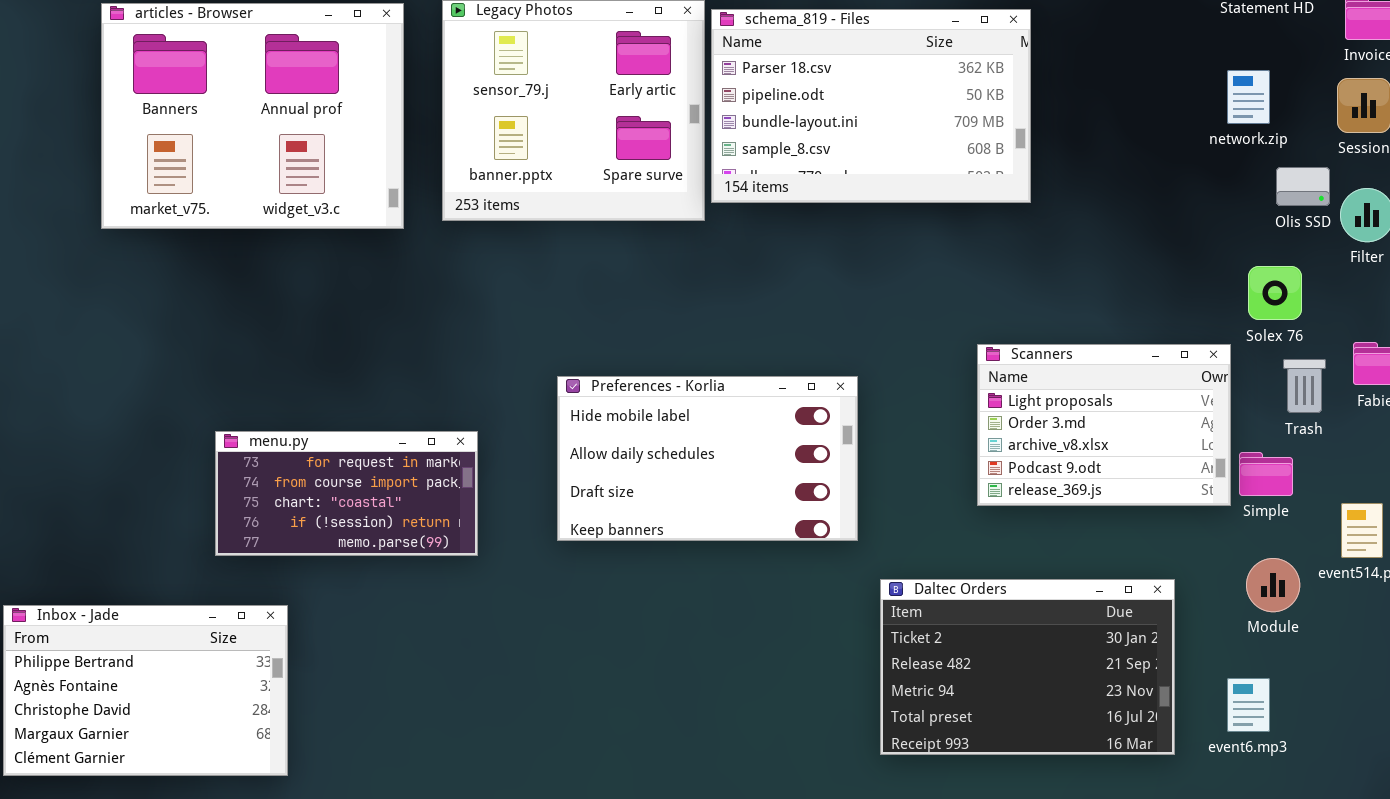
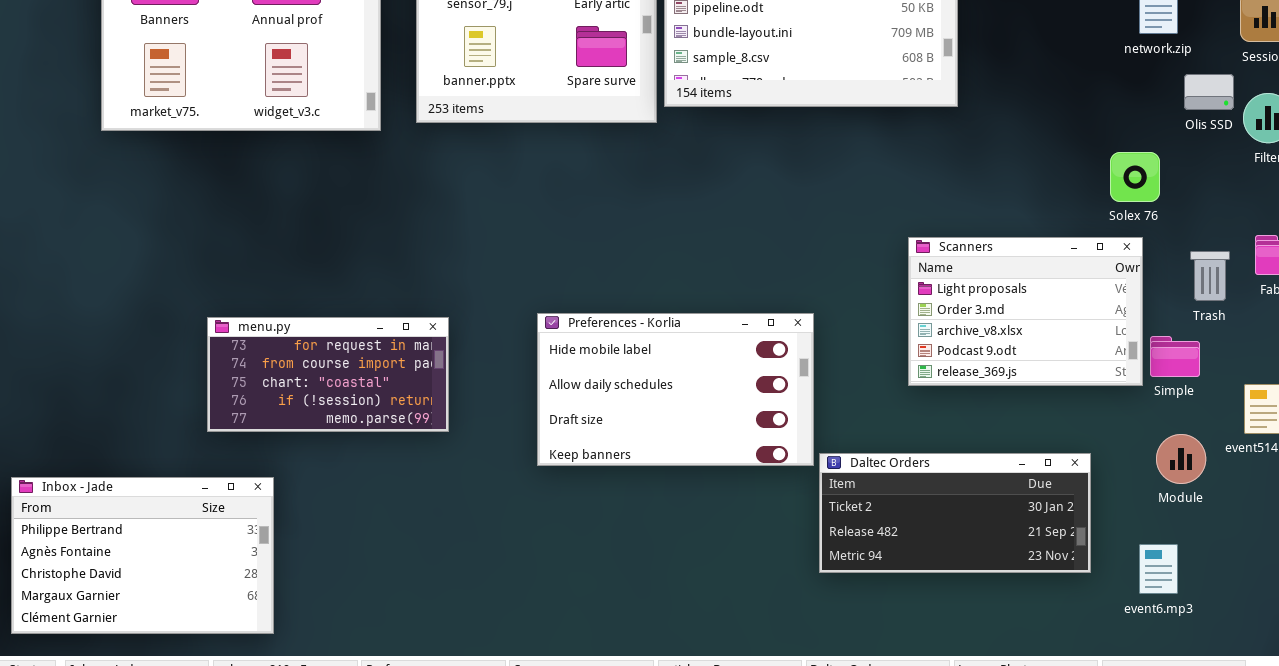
Solex 76: [1248,266,1302,320] -> [1110,152,1160,202], moved
Preferences - Korlia: [557,376,858,541] -> [537,313,814,466], moved
Daltec Orders: [880,579,1175,755] -> [819,453,1091,573], resized

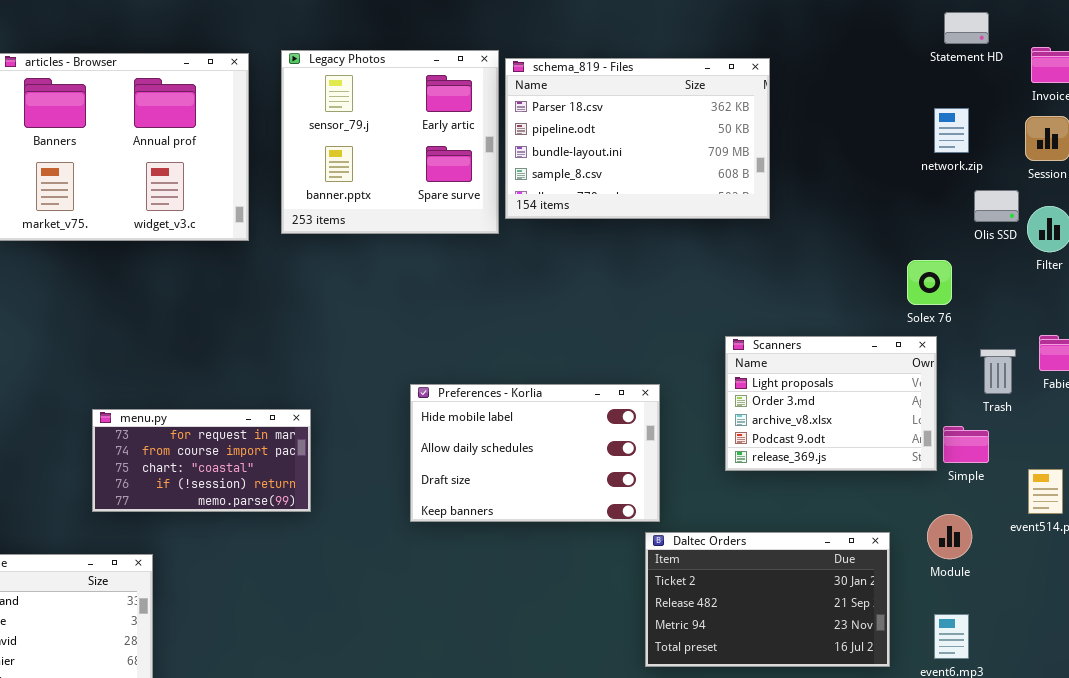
Preferences - Korlia: [537,313,814,466] -> [410,384,660,522], moved
Module: [1156,434,1206,484] -> [927,514,972,559], moved
Daltec Orders: [819,453,1091,573] -> [645,532,890,667], resized

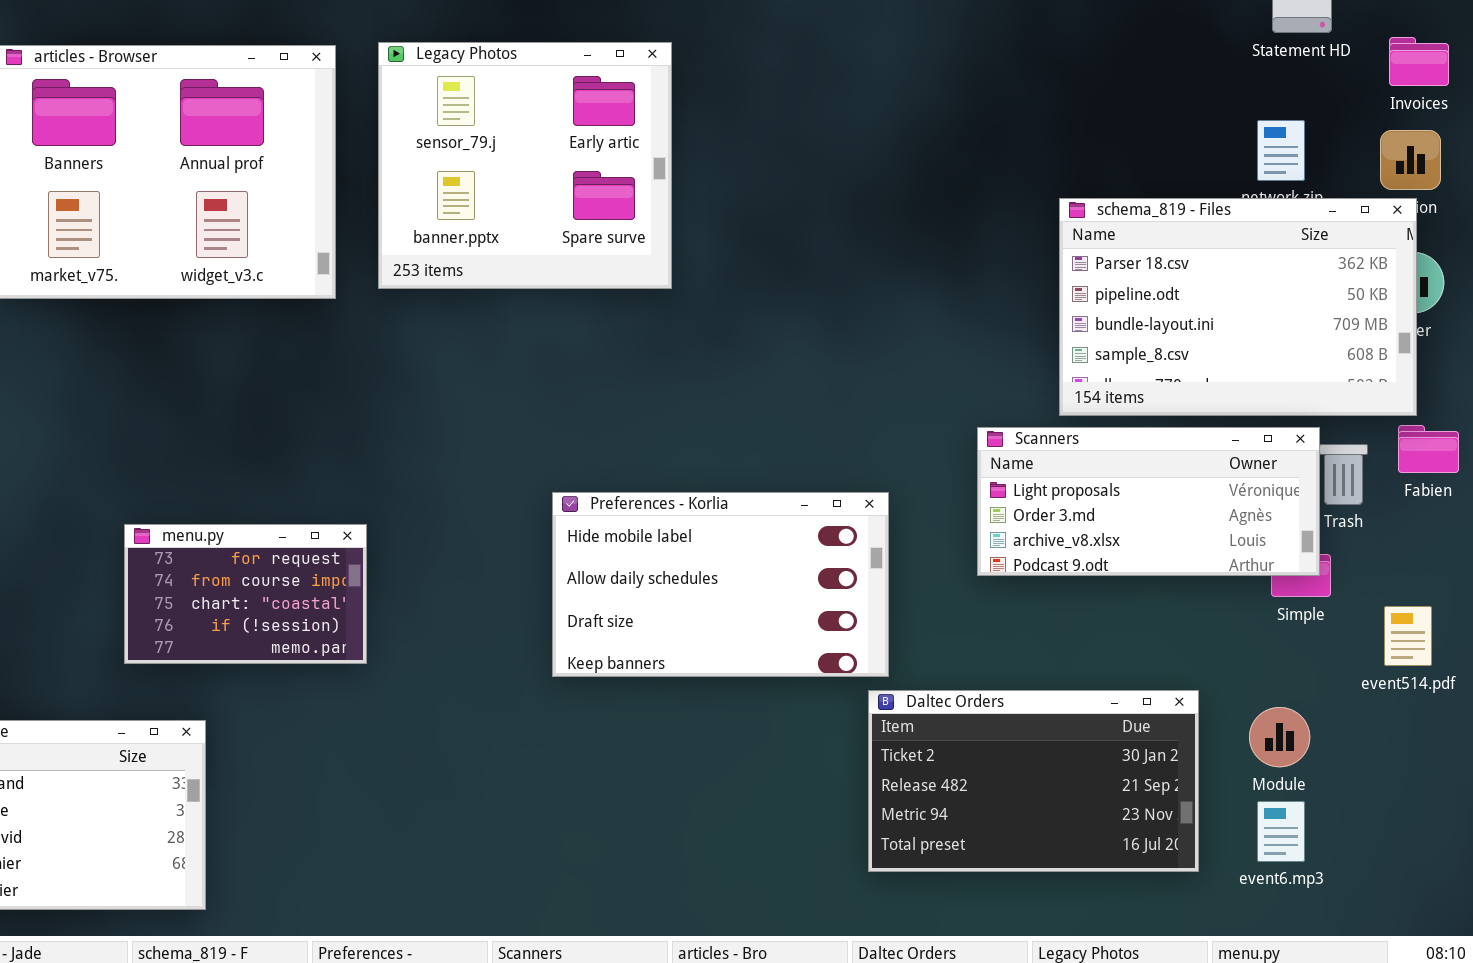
schema_819 - Files: [505,58,770,219] -> [1059,198,1417,416], moved
Scanners: [725,336,937,471] -> [977,427,1320,576], resized
menu.py: [92,409,311,512] -> [124,524,367,664], resized
Module: [927,514,972,559] -> [1249,707,1310,767], moved

